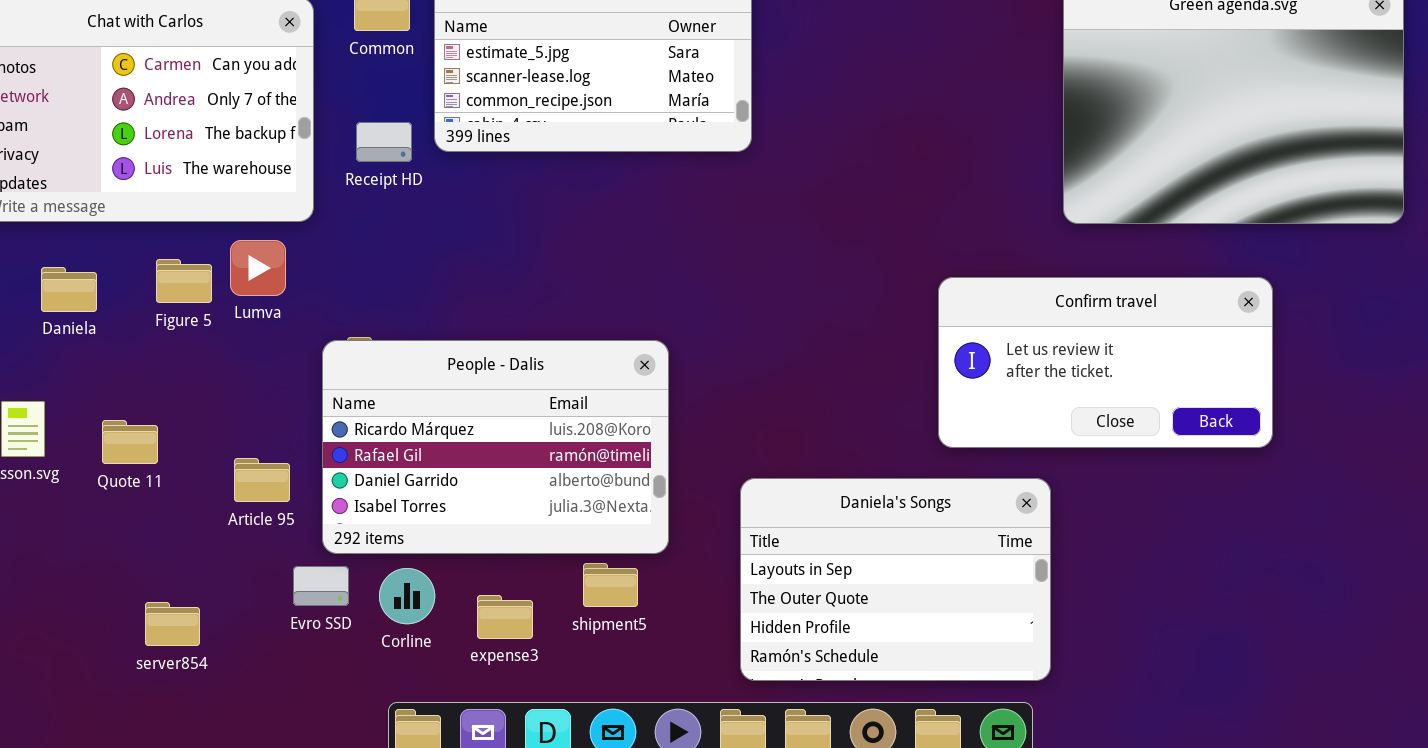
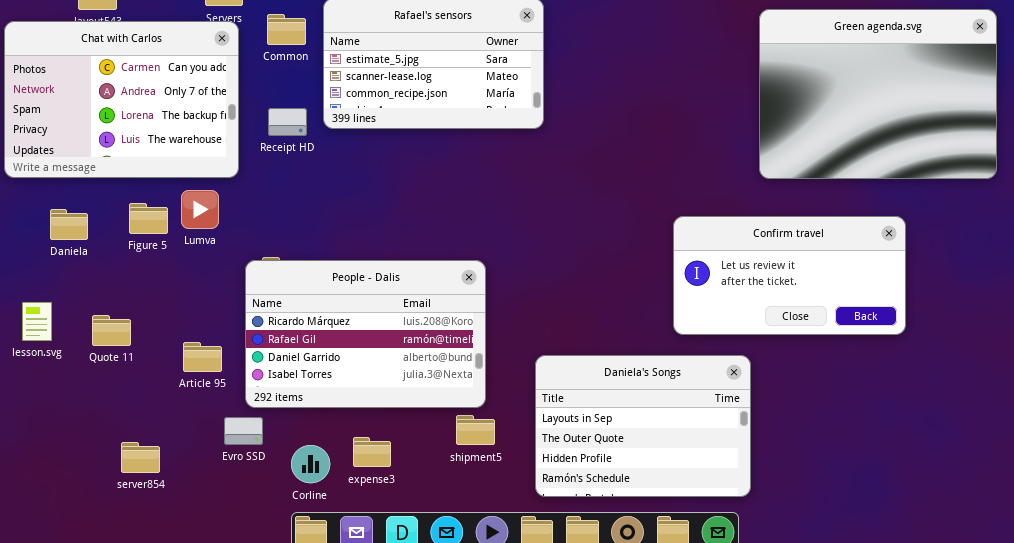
shipment5: [583,563,638,607] -> [456,415,495,445], moved
Corline: [379,568,435,624] -> [291,445,330,483], moved

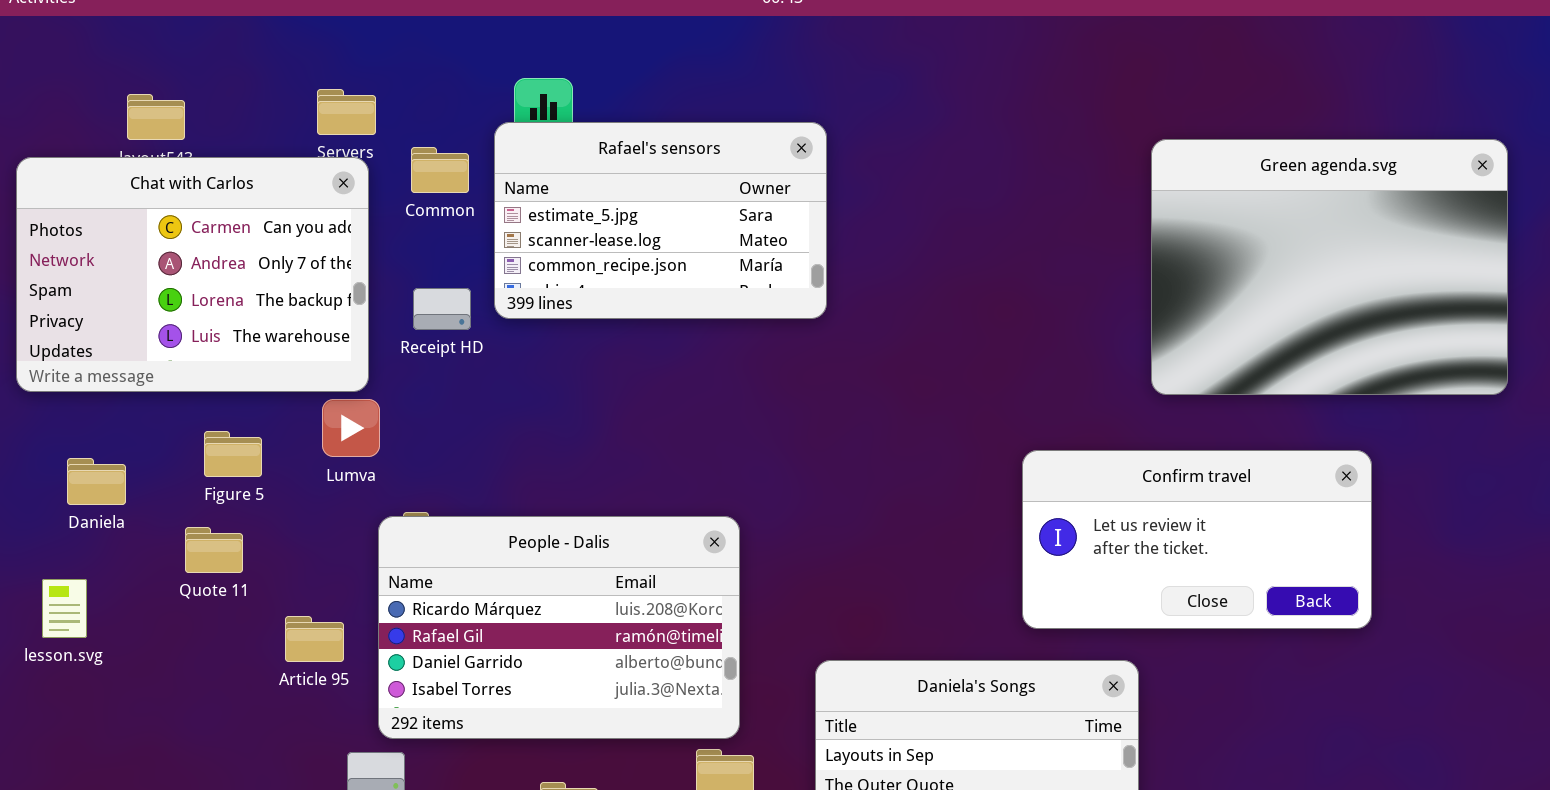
Lumva: [181,190,219,229] -> [322,399,380,457], moved
Daniela: [50,209,88,240] -> [67,458,126,505], moved
Quote 11: [92,315,131,346] -> [185,527,243,573], moved
Article 95: [183,342,222,372] -> [285,616,344,662], moved

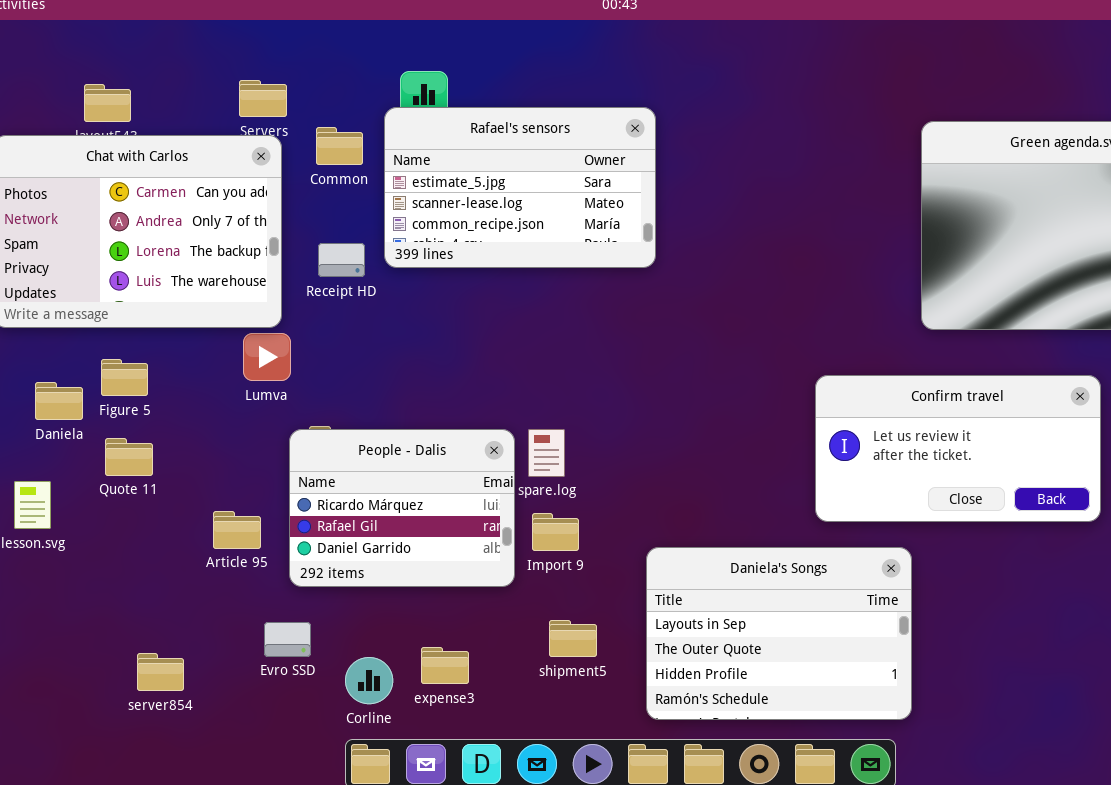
Figure 5: [204,431,262,477] -> [101,359,148,396], moved
People - Dalis: [378,516,740,739] -> [289,429,515,587], resized
Quote 11: [185,527,243,573] -> [105,438,153,476], moved

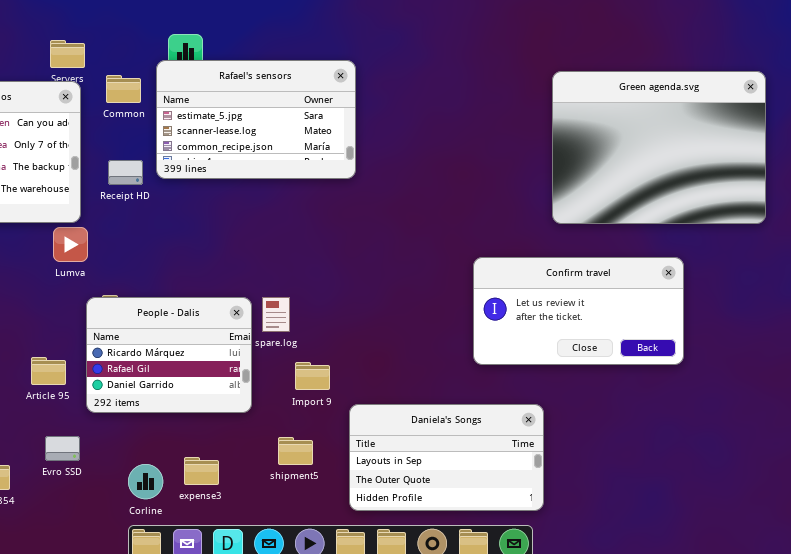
Import 9: [532,513,579,551] -> [295,362,330,390], moved
Daniela's Songs: [646,547,912,720] -> [349,404,544,511], resized
Evro SSD: [264,622,311,657] -> [45,436,80,461], moved

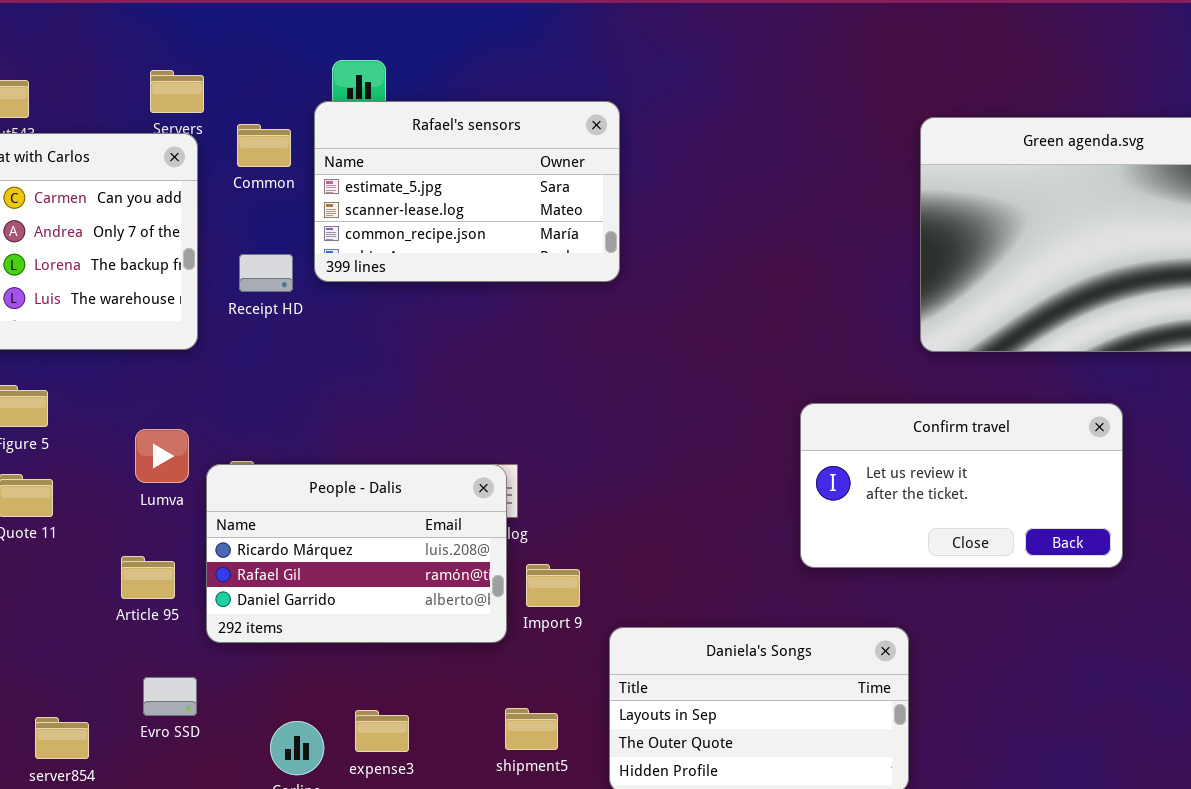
Lumva: [53,227,88,262] -> [135,429,189,483], moved
People - Dalis: [86,297,252,413] -> [206,464,507,643], resized
shipment5: [278,437,313,465] -> [505,708,558,750], moved

